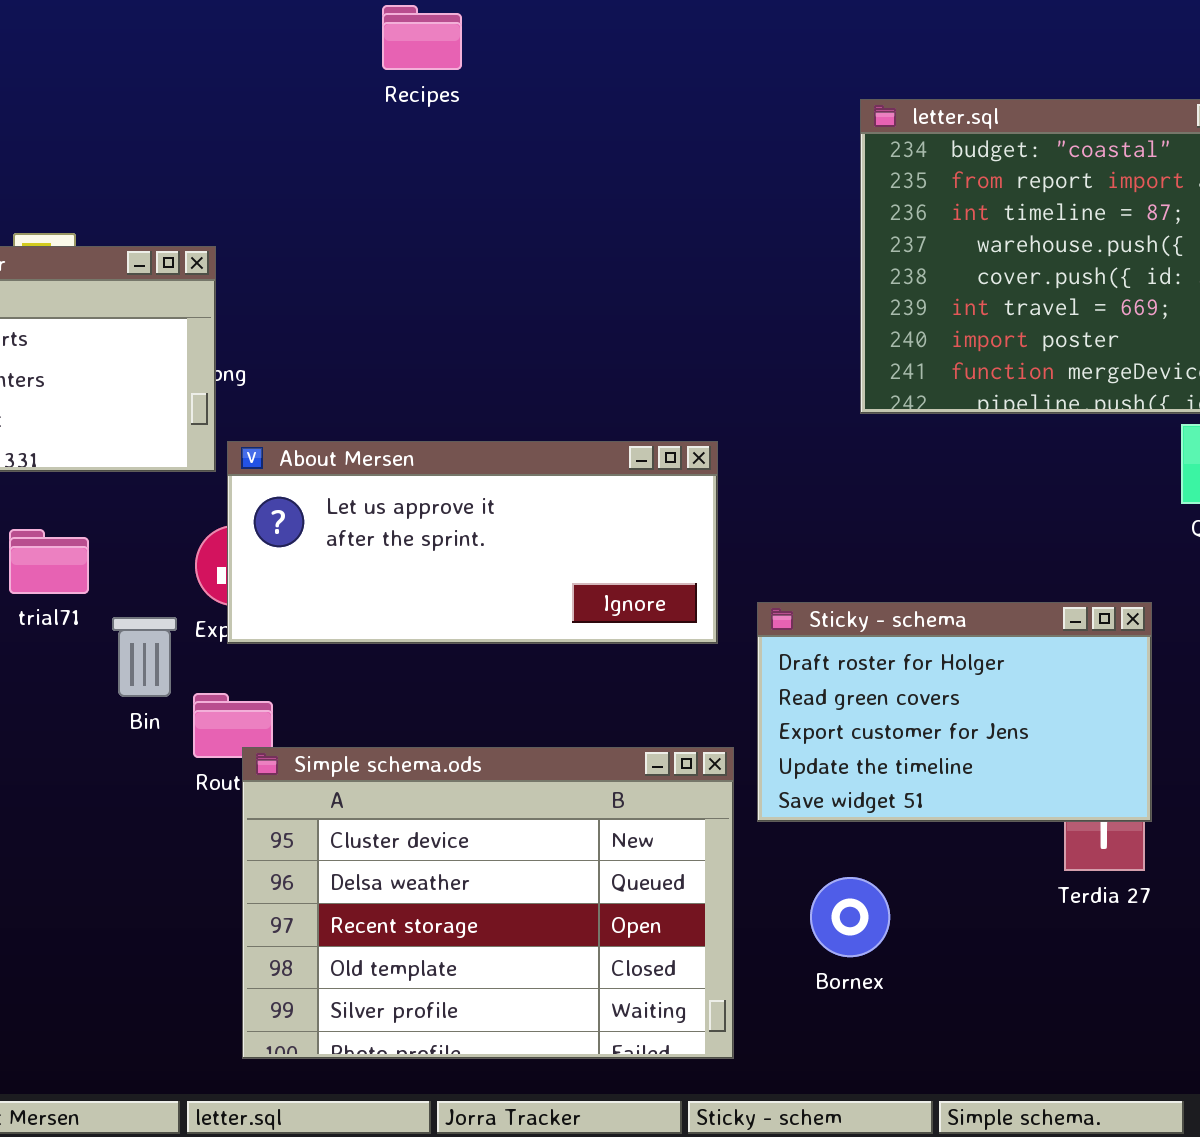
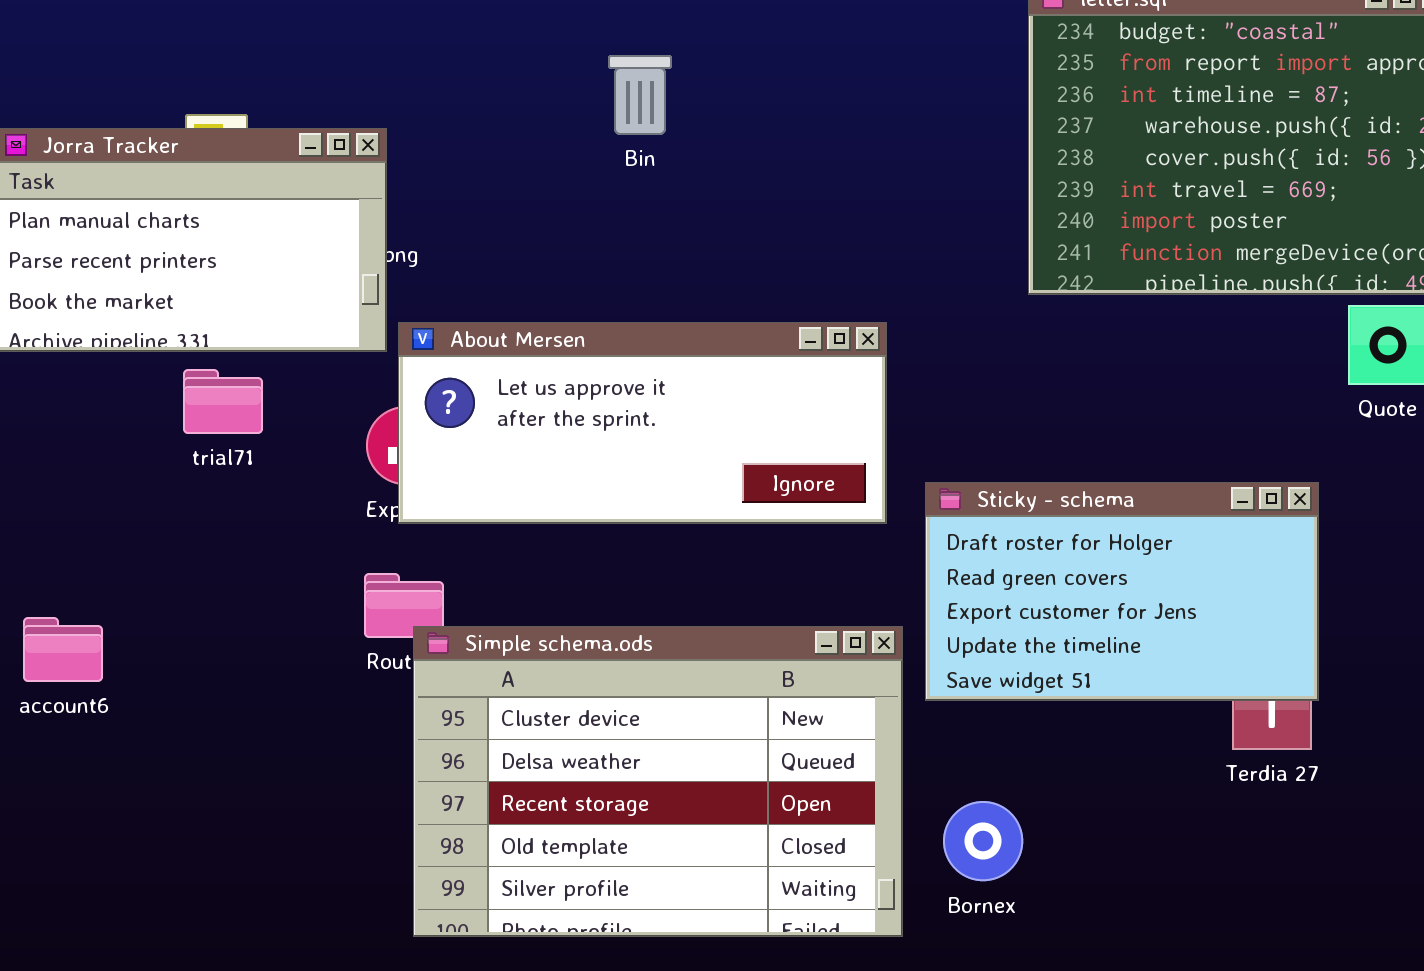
trial71: [9,529,89,594] -> [183,369,263,434], moved
Bin: [112,617,177,697] -> [608,55,672,135], moved
Bornex: [810,877,890,957] -> [943,801,1023,881], moved

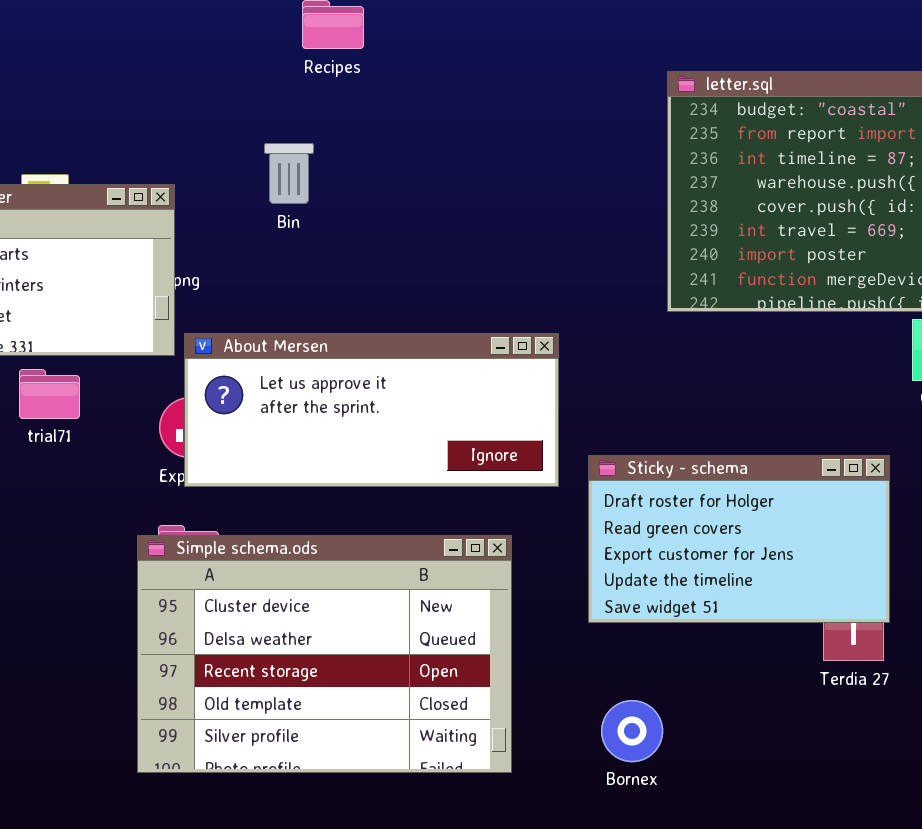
Bin: [608,55,672,135] -> [264,143,314,204], moved
Simple schema.ods: [413,626,903,937] -> [137,535,512,773], moved

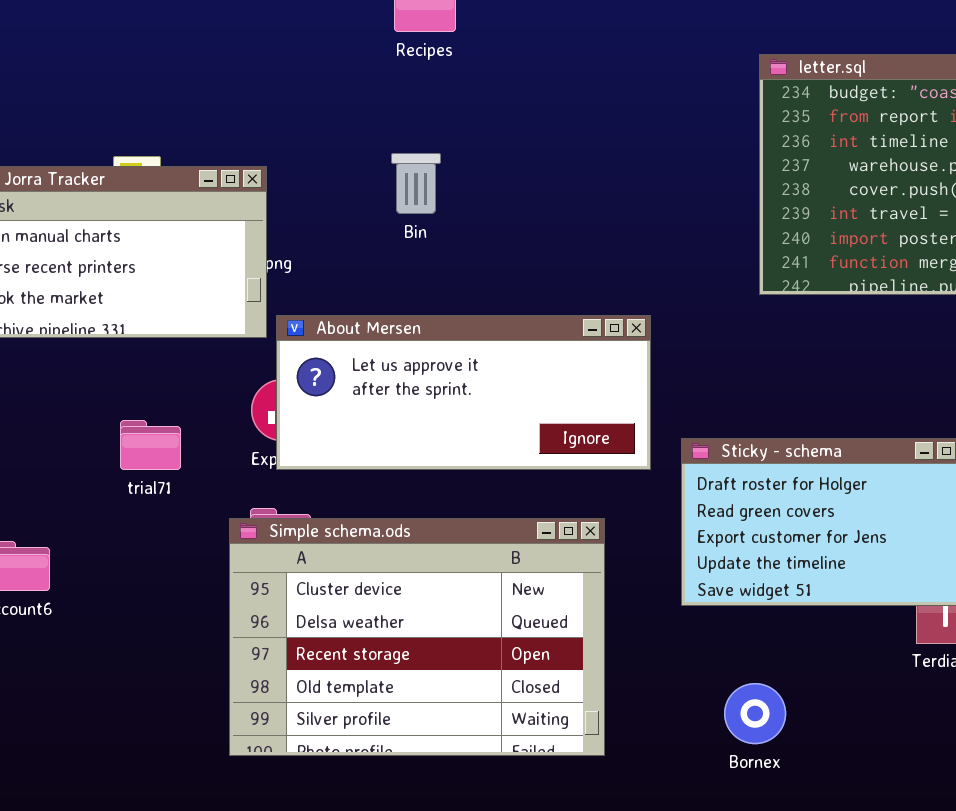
Bin: [264,143,314,204] -> [391,153,441,214], moved
trial71: [19,369,80,419] -> [120,420,181,470], moved
Bornex: [601,700,663,762] -> [724,683,786,744], moved

